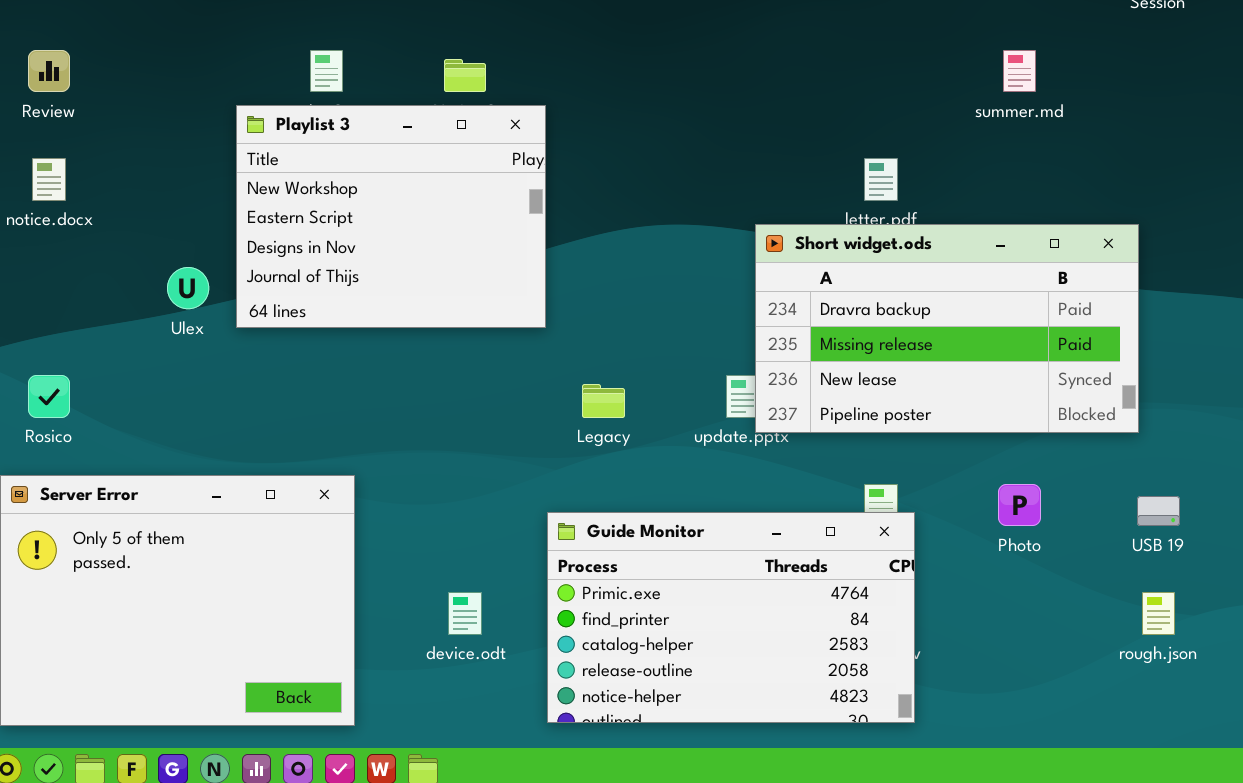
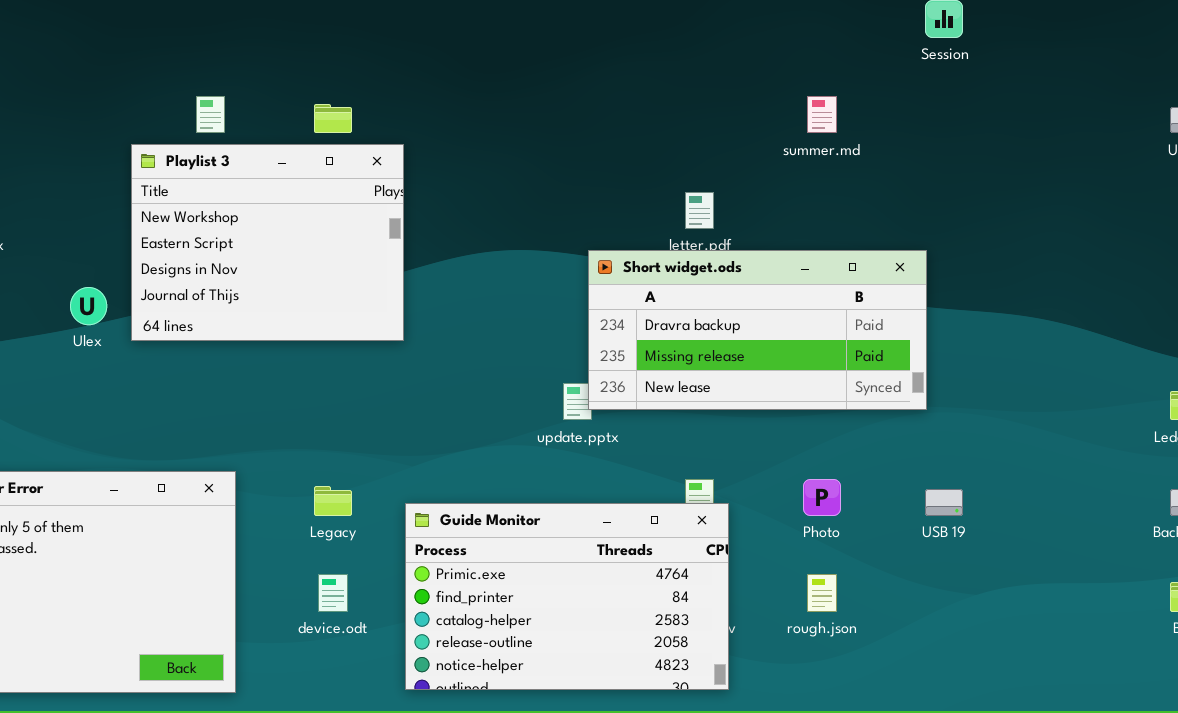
Short widget.ods: [755,224,1139,433] -> [588,250,927,410], resized
Legacy: [582,384,625,418] -> [314,486,352,516], moved
rough.json: [1142,592,1175,635] -> [807,574,837,612], moved

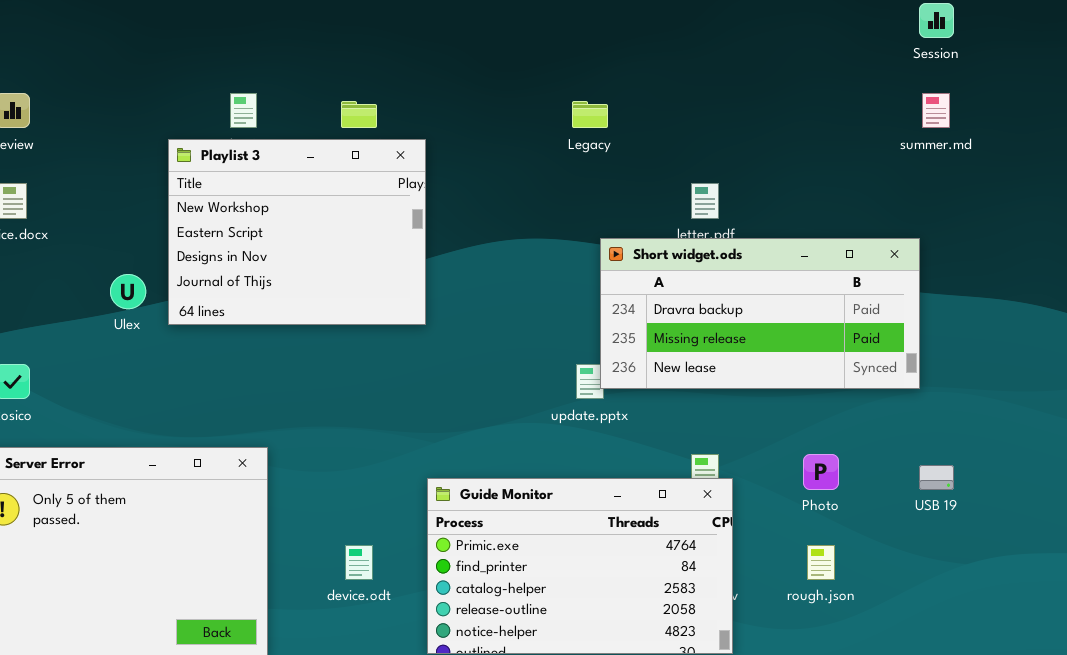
summer.md: [807,96,837,133] -> [922,93,950,128], moved
Legacy: [314,486,352,516] -> [572,101,608,128], moved

